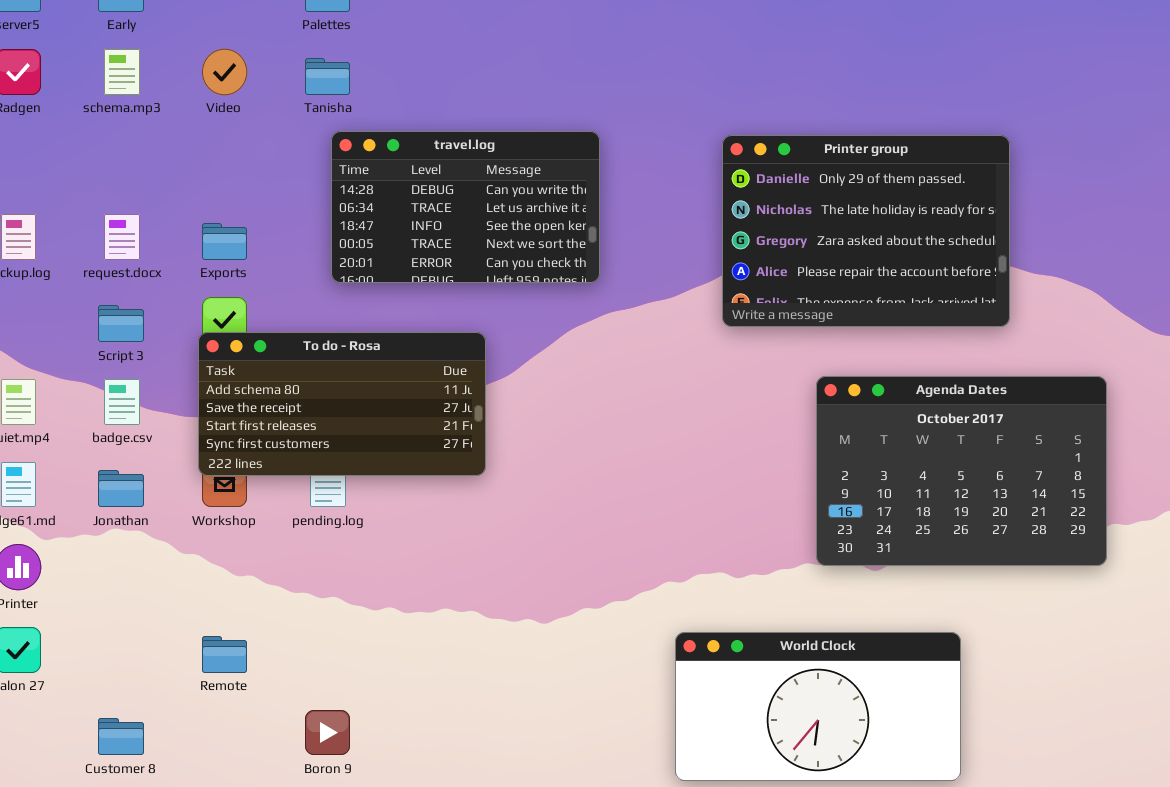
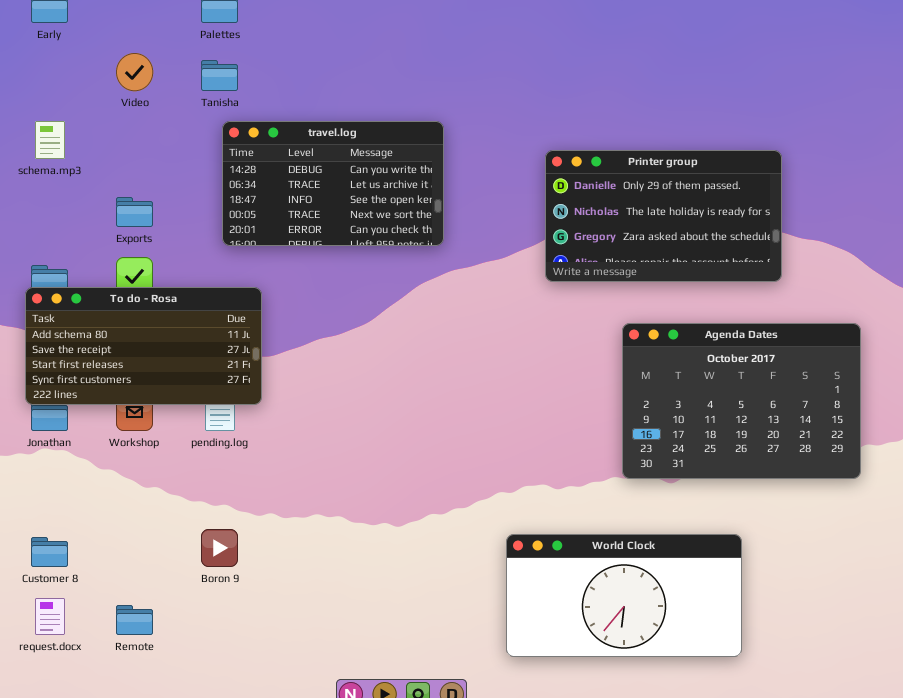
schema.mp3: [104,49,140,95] -> [35,121,65,159], moved
Printer group: [722,135,1010,327] -> [545,150,782,282], resized
request.docx: [104,214,140,260] -> [35,598,65,635], moved
To do - Rosa: [198,332,486,476] -> [25,287,262,405], moved
Remote: [202,636,247,673] -> [116,605,153,635], moved
Boron 9: [305,710,350,755] -> [201,529,238,567], moved
Customer 8: [98,718,144,755] -> [31,537,68,567], moved

